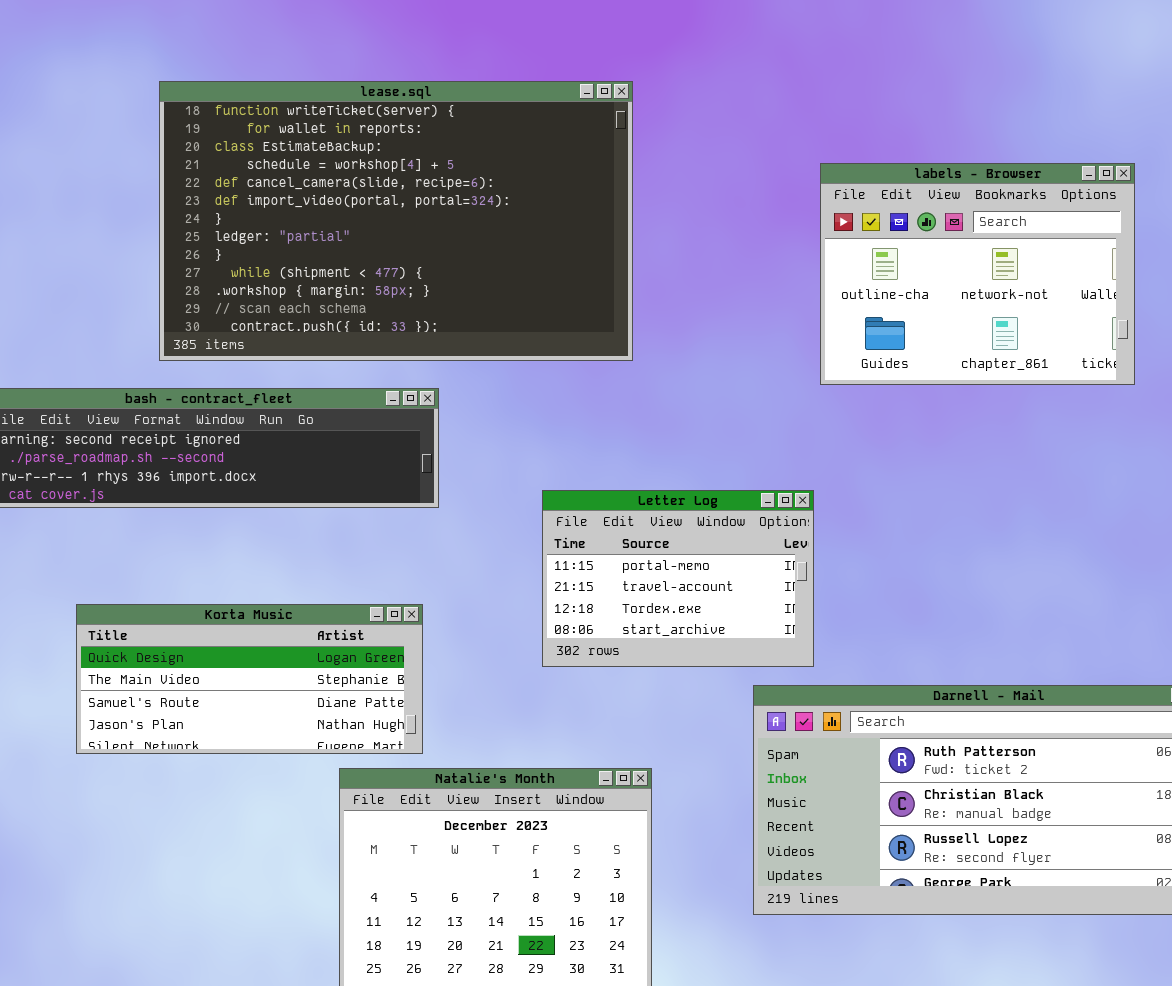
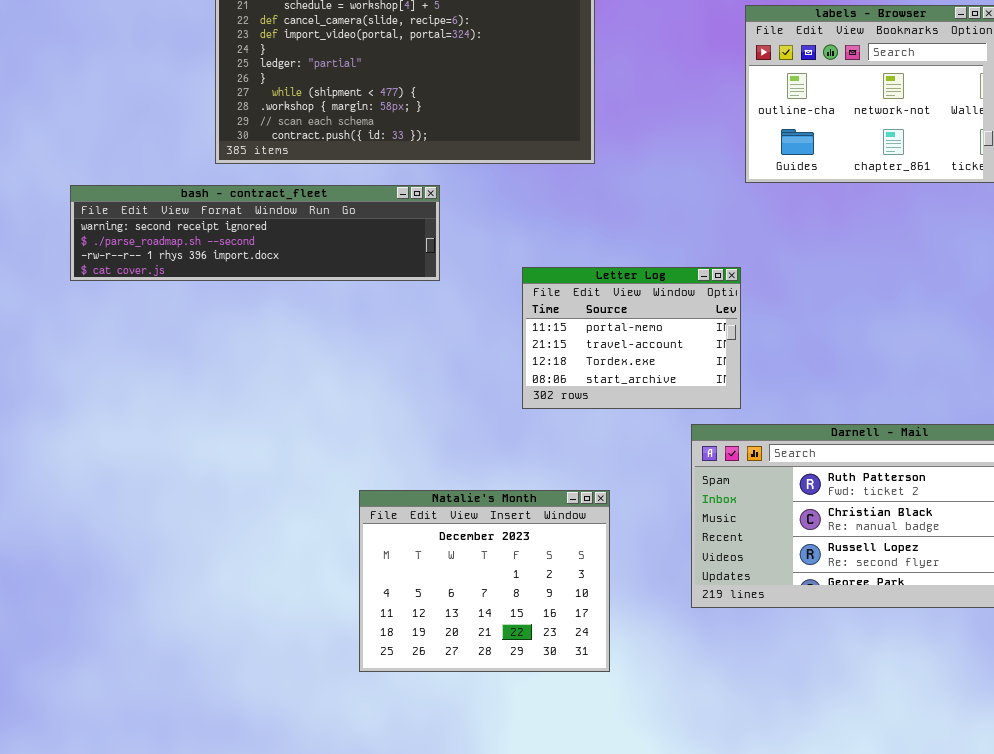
Korta Music: [76,604,423,754] -> none, closed

